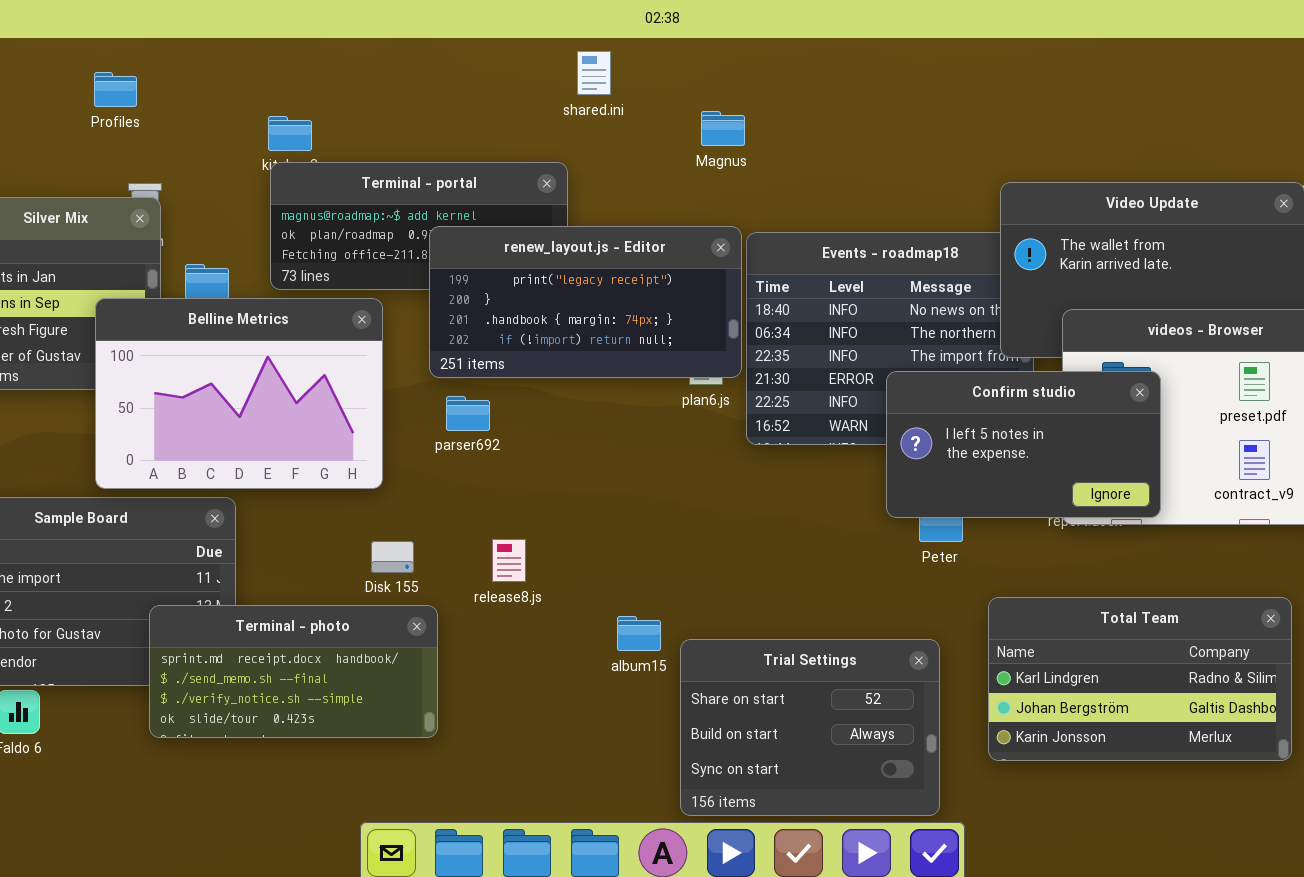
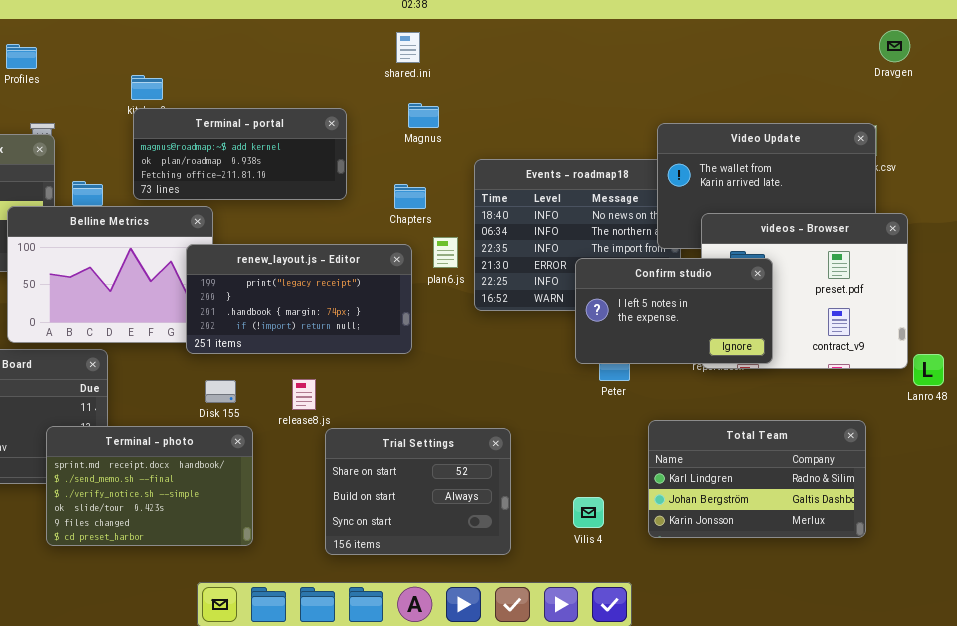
shared.ini: [577,51,611,95] -> [396,32,420,63], moved
Magnus: [701,111,745,146] -> [408,103,439,128], moved
renew_layout.js - Editor: [429,226,742,378] -> [186,244,412,354], moved
Terminal - photo: [149,605,438,738] -> [46,426,253,546], resized
Trial Settings: [680,639,940,816] -> [325,428,511,555], moved

